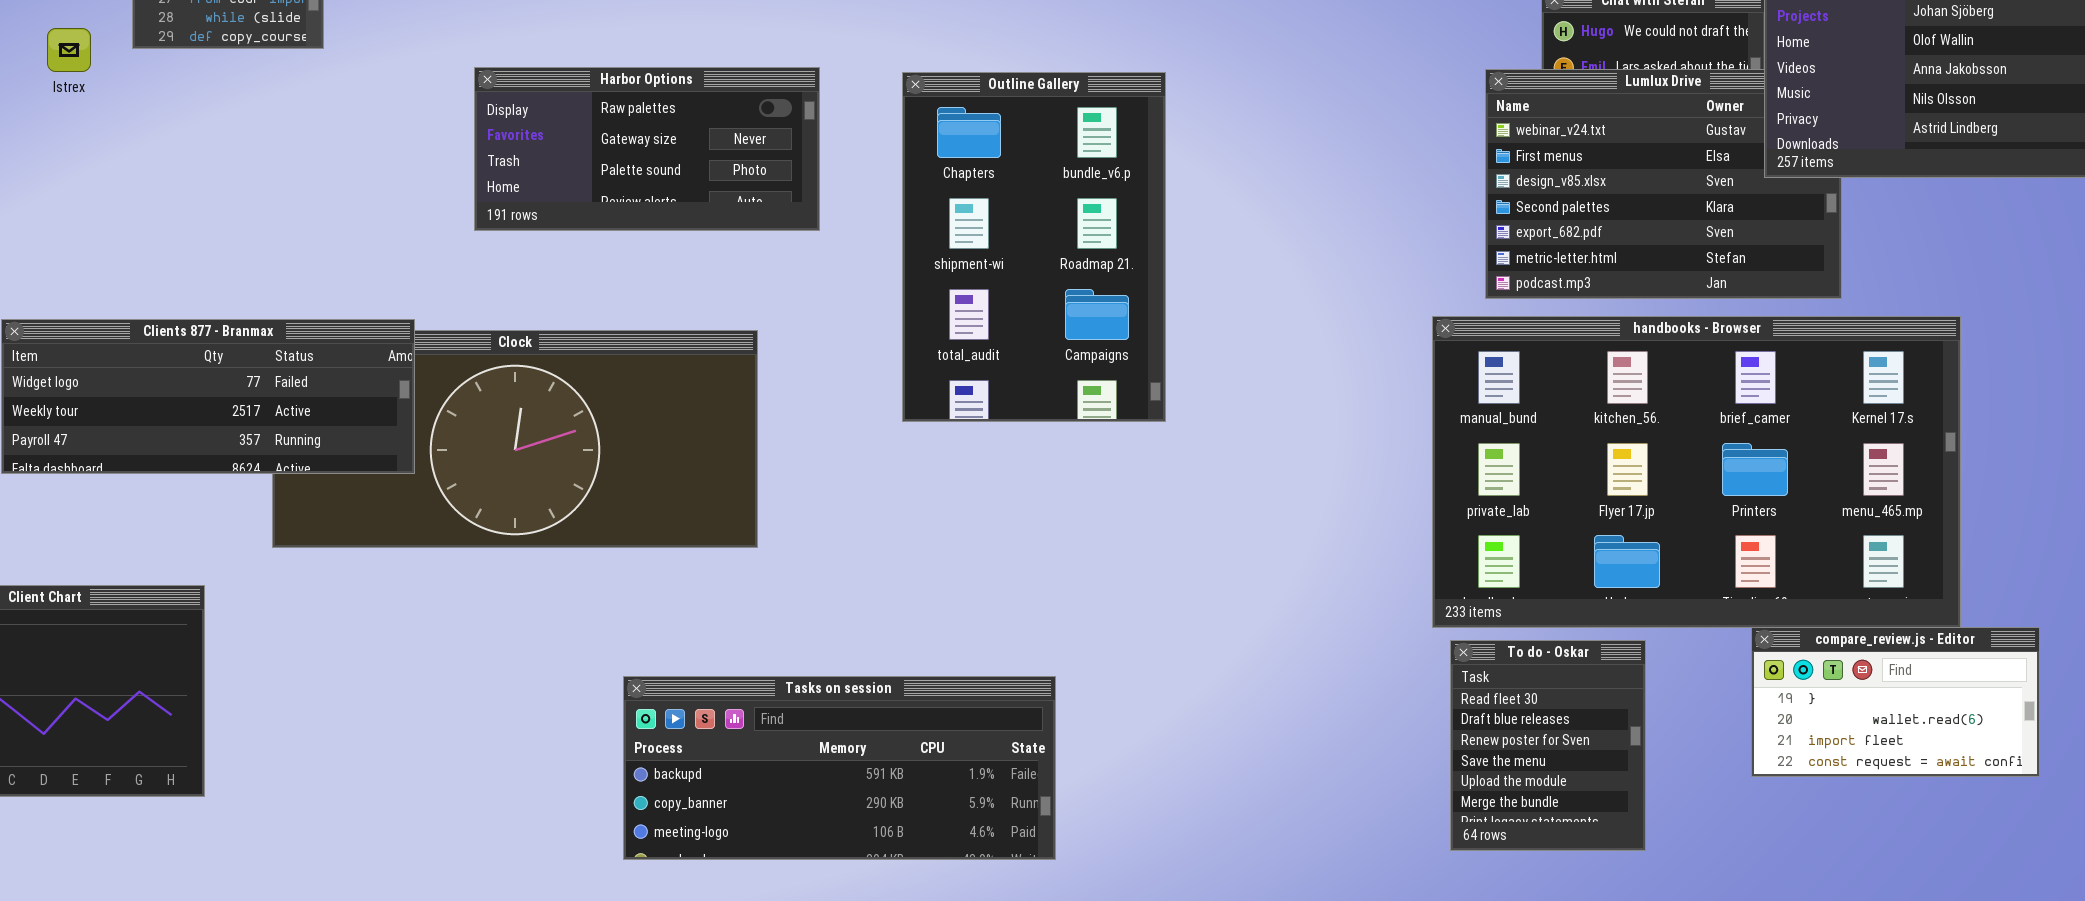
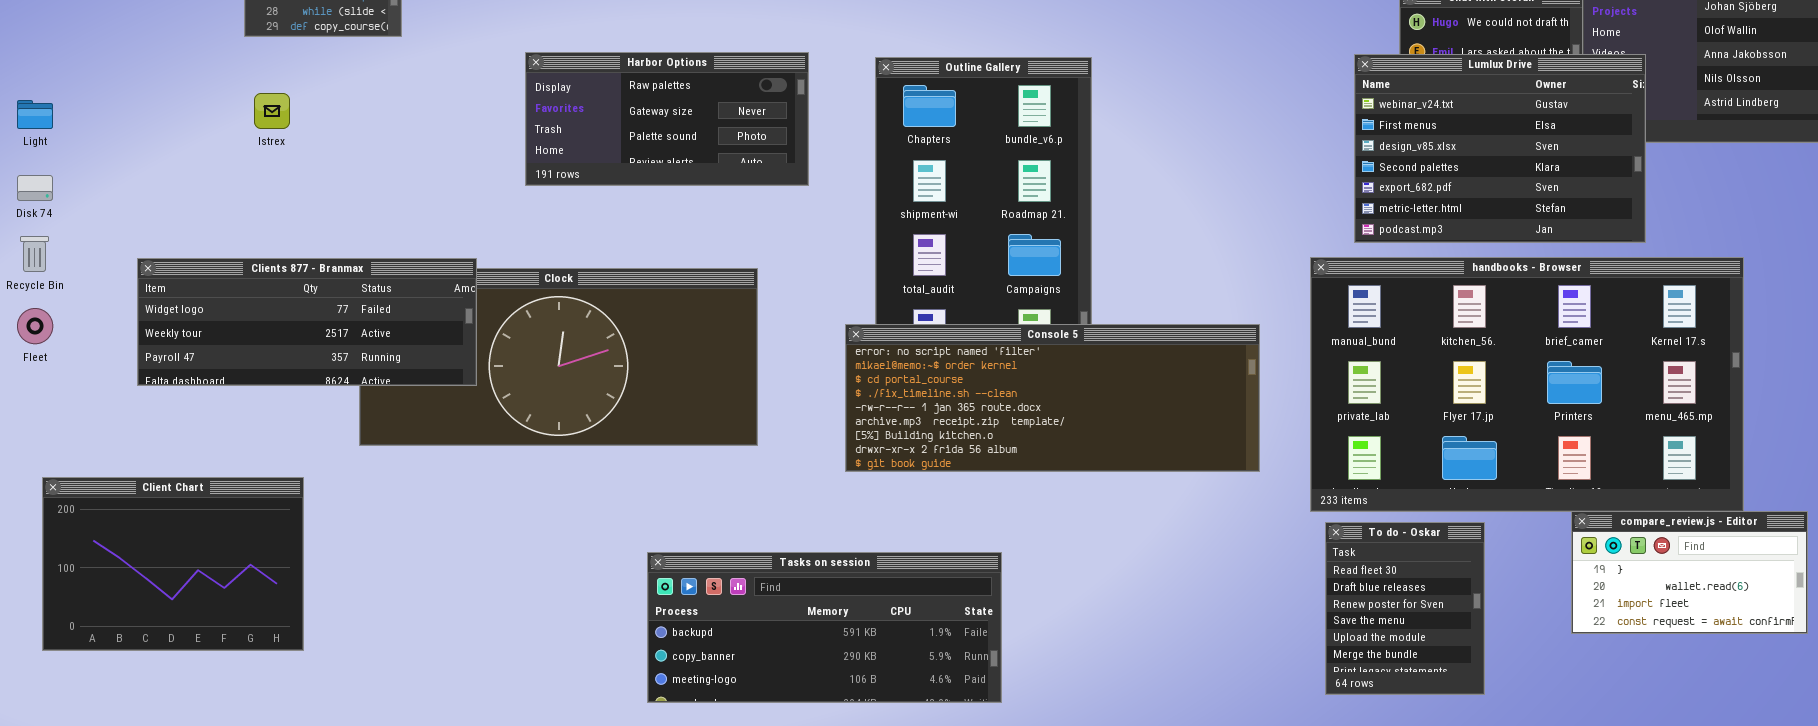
Istrex: [47,28,91,72] -> [254,93,290,129], moved
Lumlux Drive: [1485,69,1842,299] -> [1354,54,1646,243], raised
Console 5: none -> [845,324,1260,472], opened

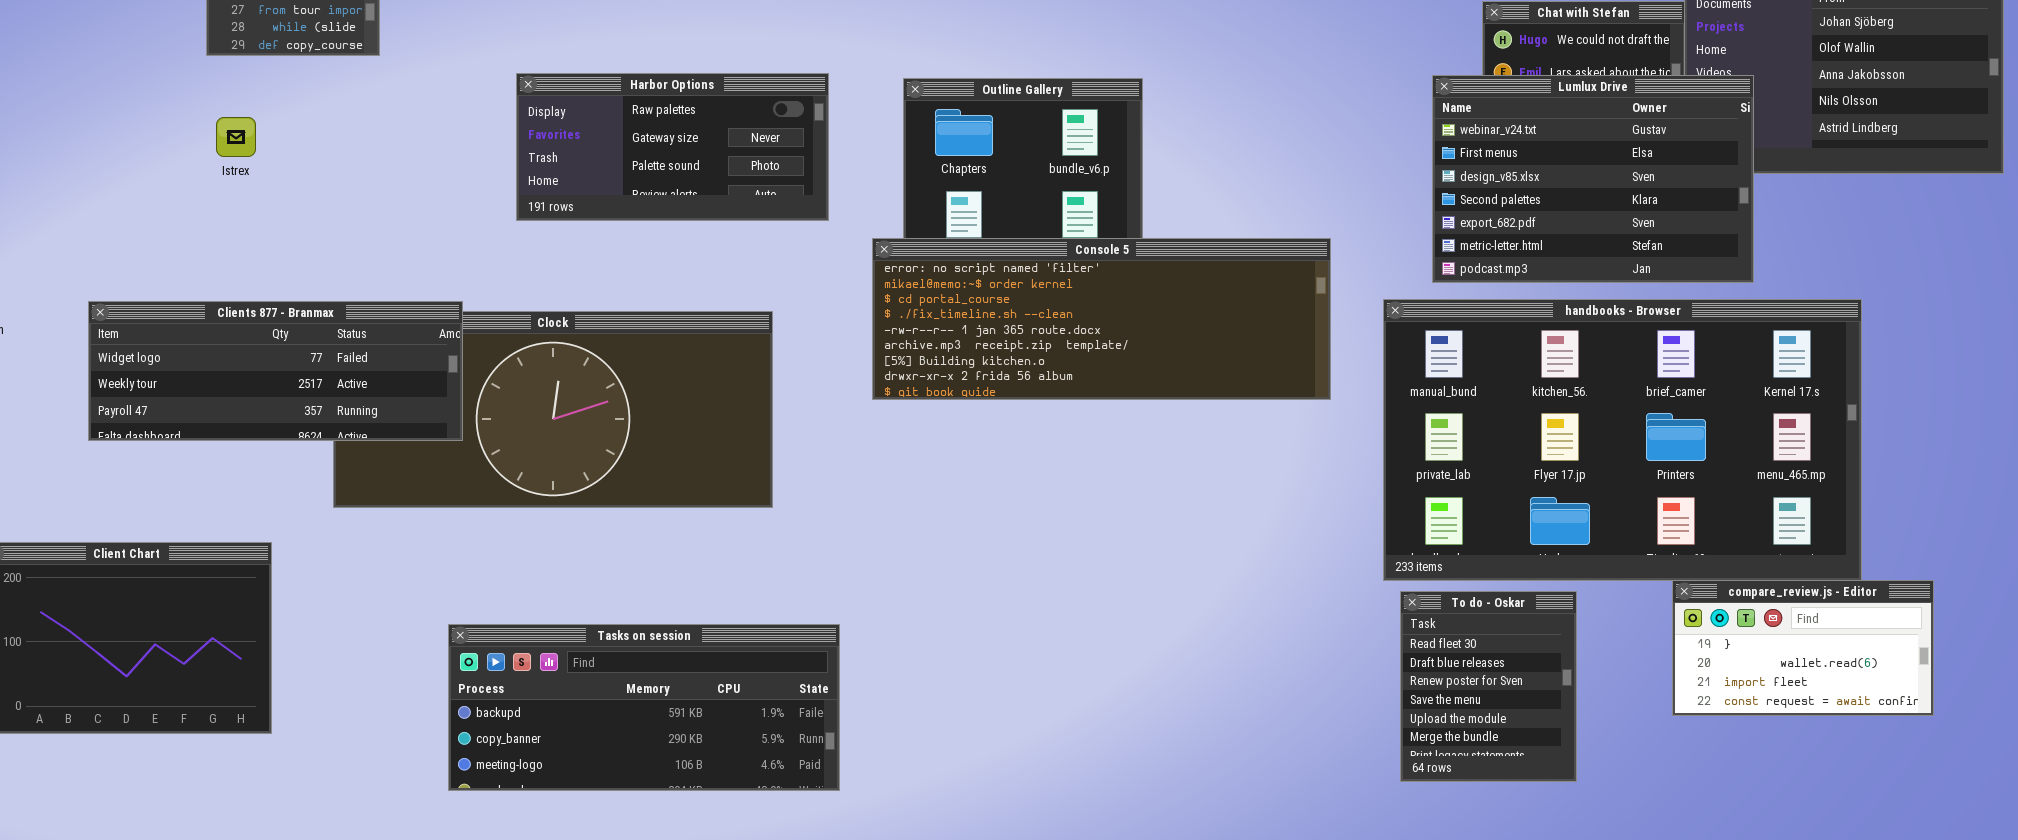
Console 5: [845,324,1260,472] -> [872,238,1331,400], moved
Tasks on session: [647,552,1002,703] -> [448,624,840,791], moved

